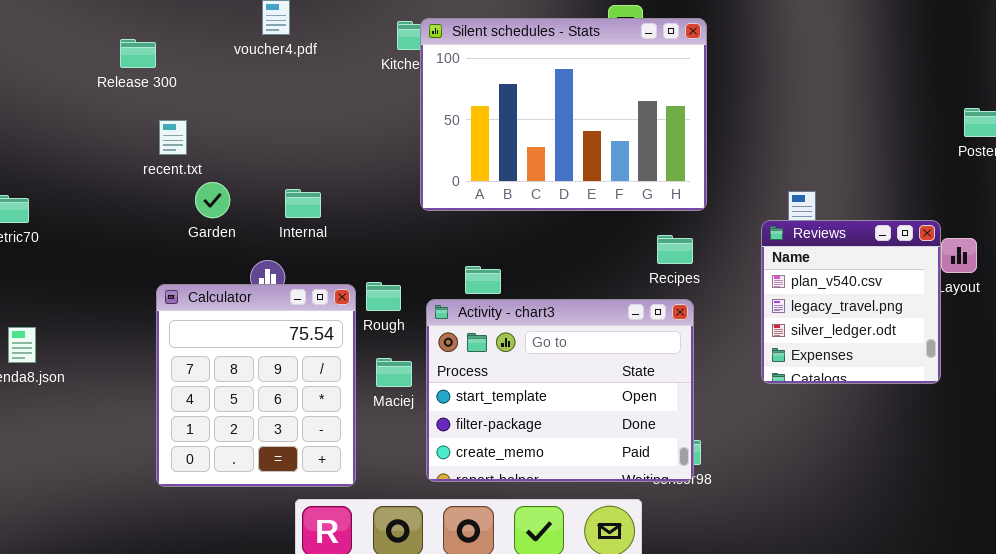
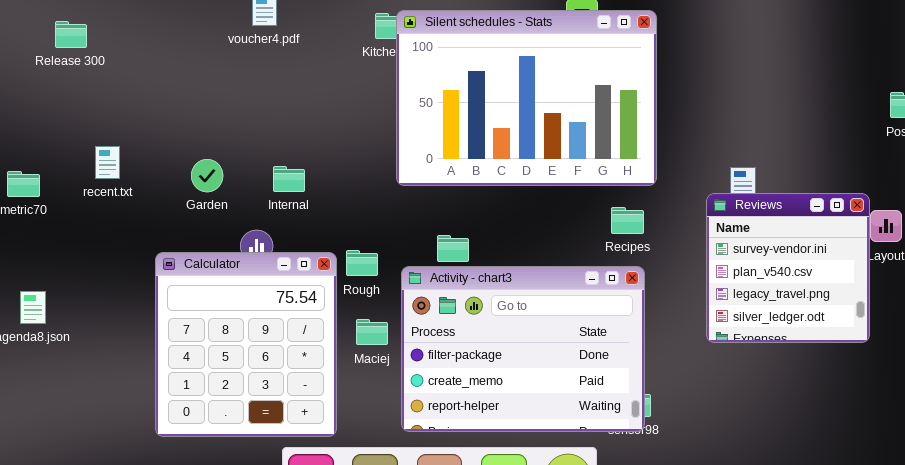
Release 300: [120,39,156,68] -> [55,21,87,48], moved
recent.txt: [159,120,187,155] -> [95,146,120,179], moved
Reviews: [761,220,941,384] -> [706,193,870,343], scrolled up 1 row
Activity - chart3: [426,299,694,482] -> [401,266,645,432], scrolled down 1 row

